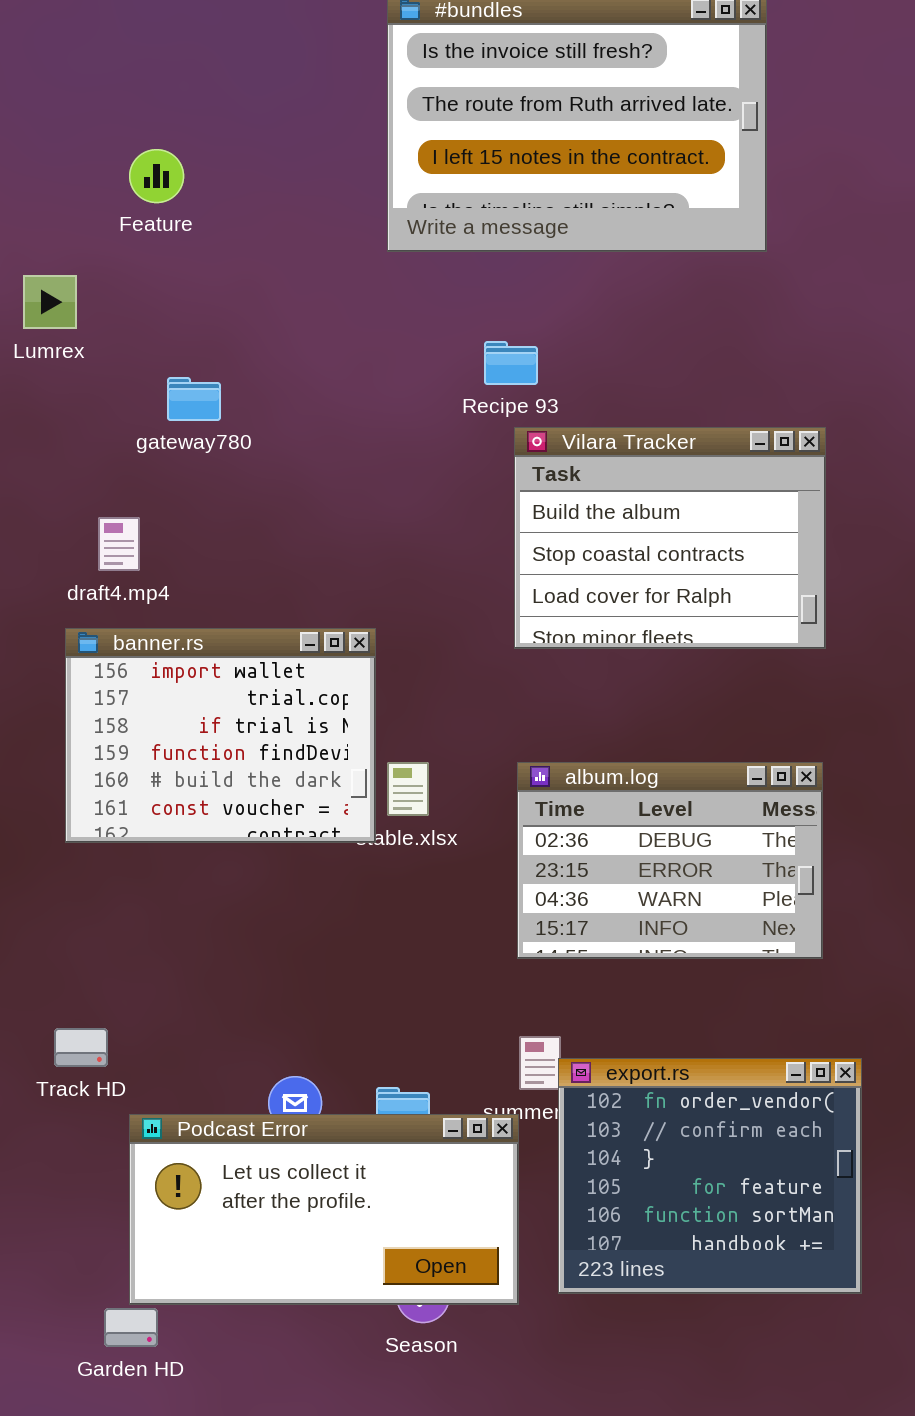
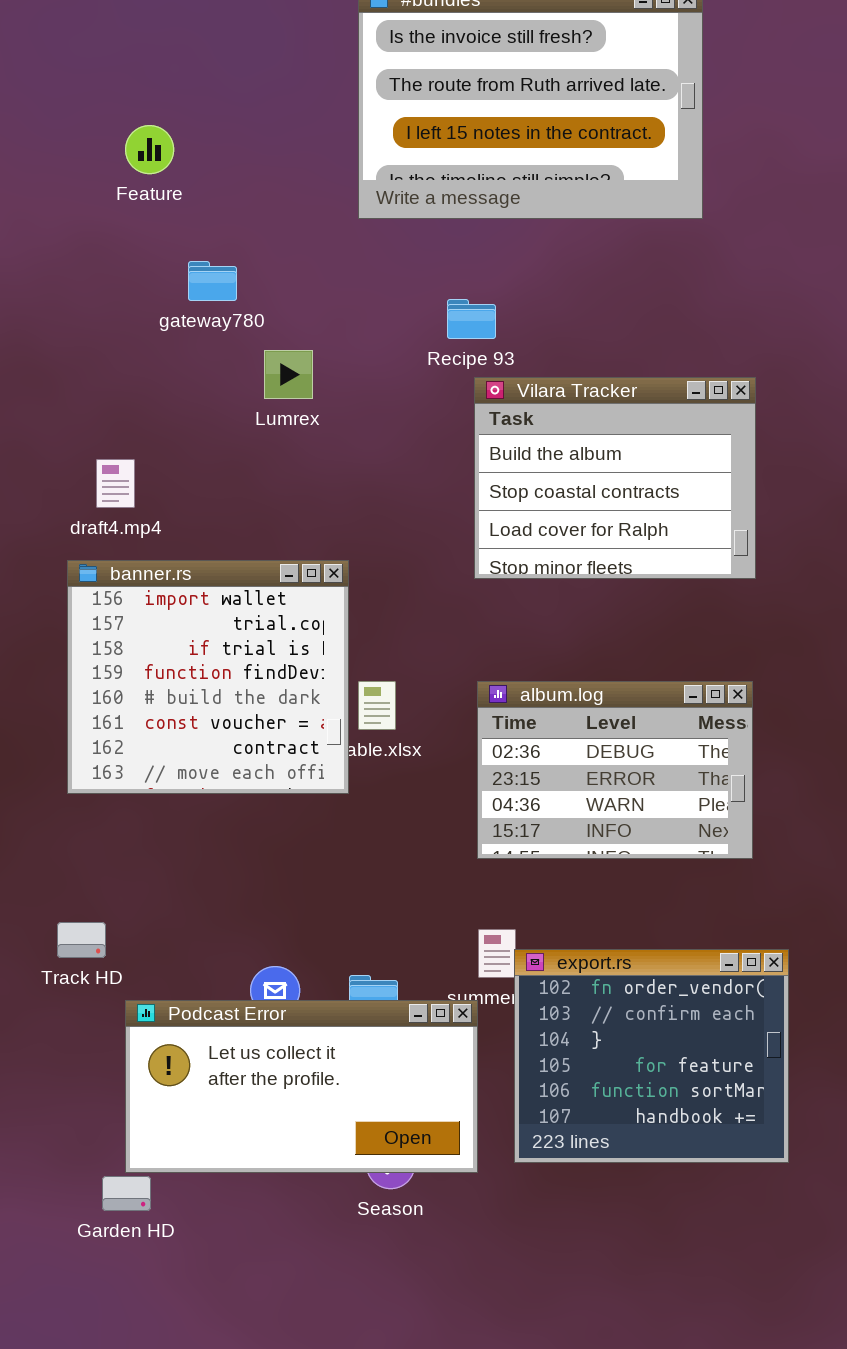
Lumrex: [23,275,77,329] -> [264,350,313,399], moved
gateway780: [167,377,221,421] -> [188,261,237,301], moved
banner.rs: [65,628,376,843] -> [67,560,349,794], resized

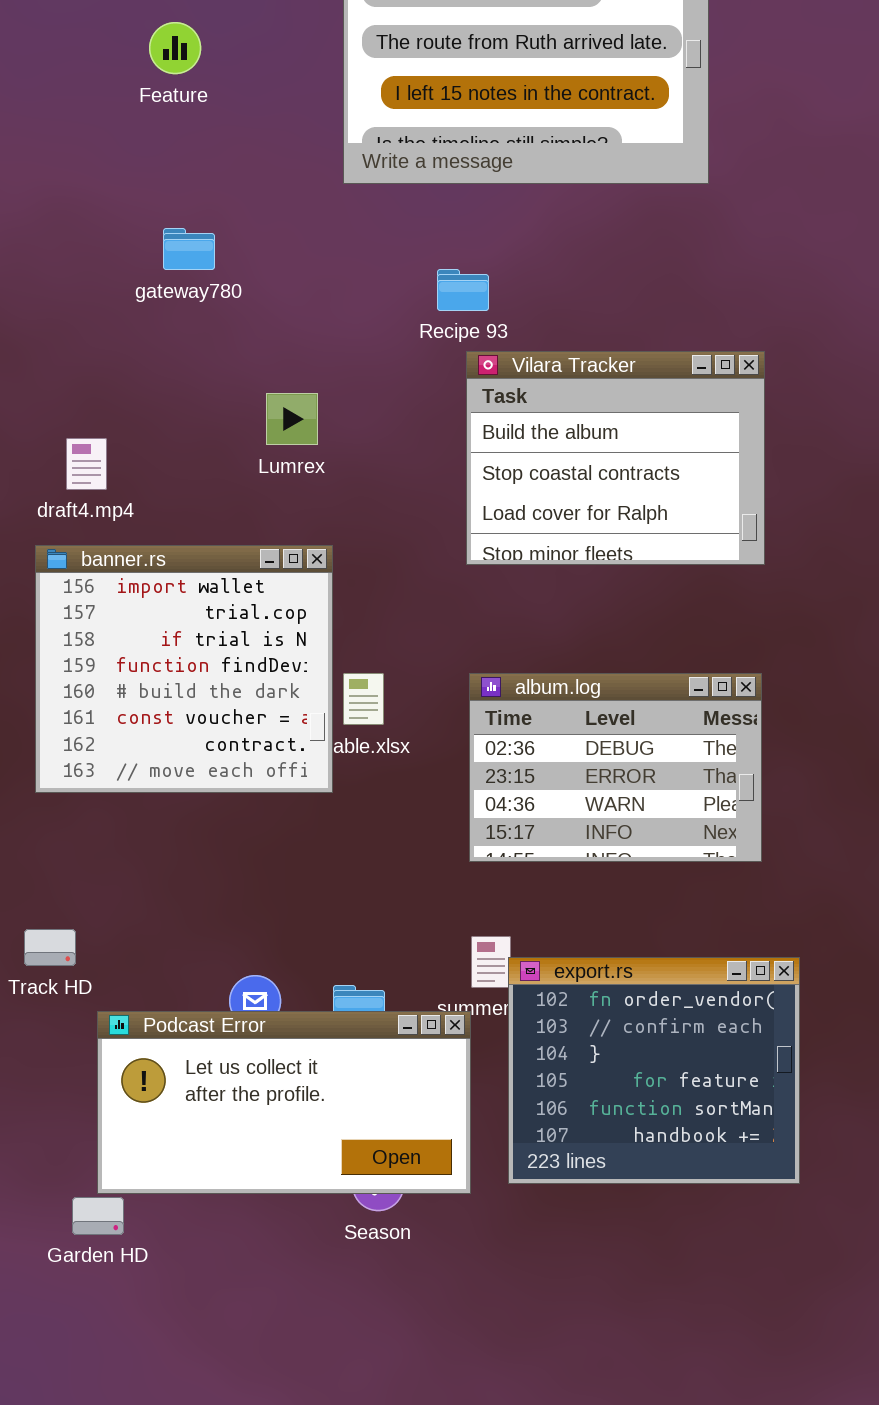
Feature: [125,125,174,174] -> [149,22,201,74], moved
Lumrex: [264,350,313,399] -> [266,393,318,445], moved

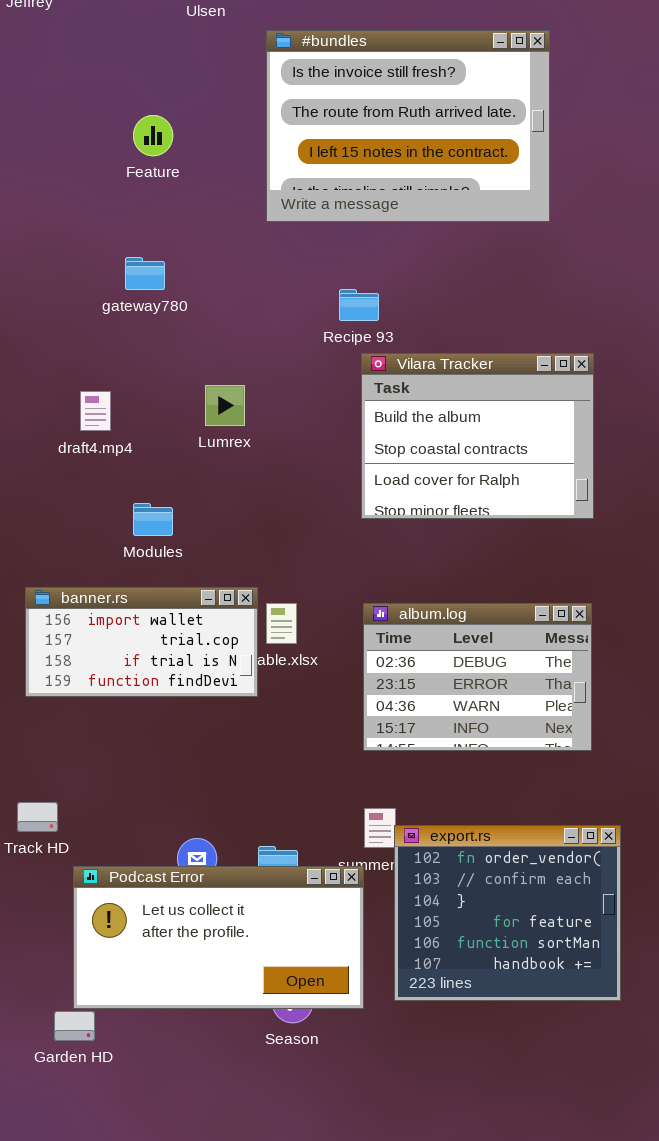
Feature: [149,22,201,74] -> [133,115,173,156], moved
draft4.mp4: [66,438,107,490] -> [80,391,111,431], moved
banner.rs: [35,545,333,793] -> [25,587,258,697], resized

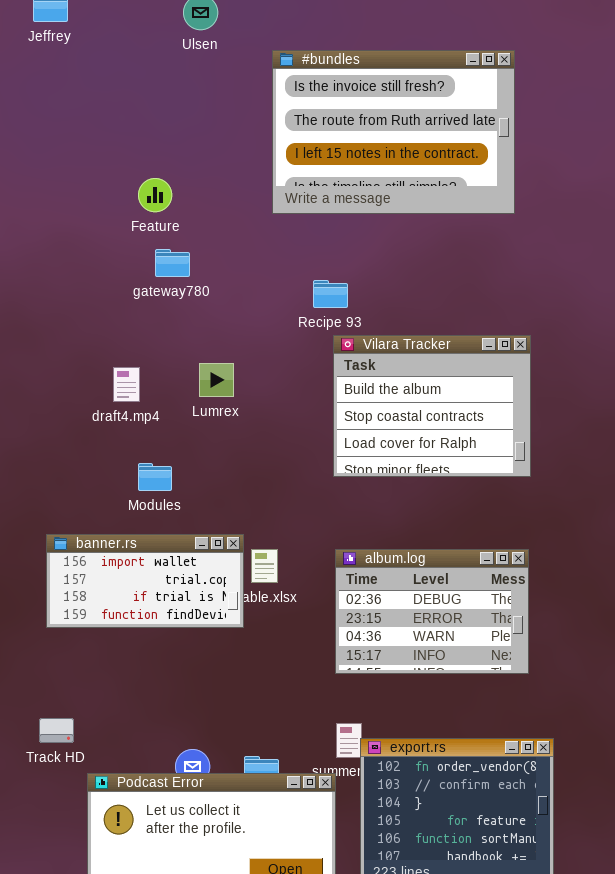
#bundles: [266,30,550,222] -> [272,50,515,214], moved
Feature: [133,115,173,156] -> [138,178,172,212], moved
gateway780: [125,257,165,290] -> [155,249,190,277], moved
draft4.mp4: [80,391,111,431] -> [113,367,140,402], moved

